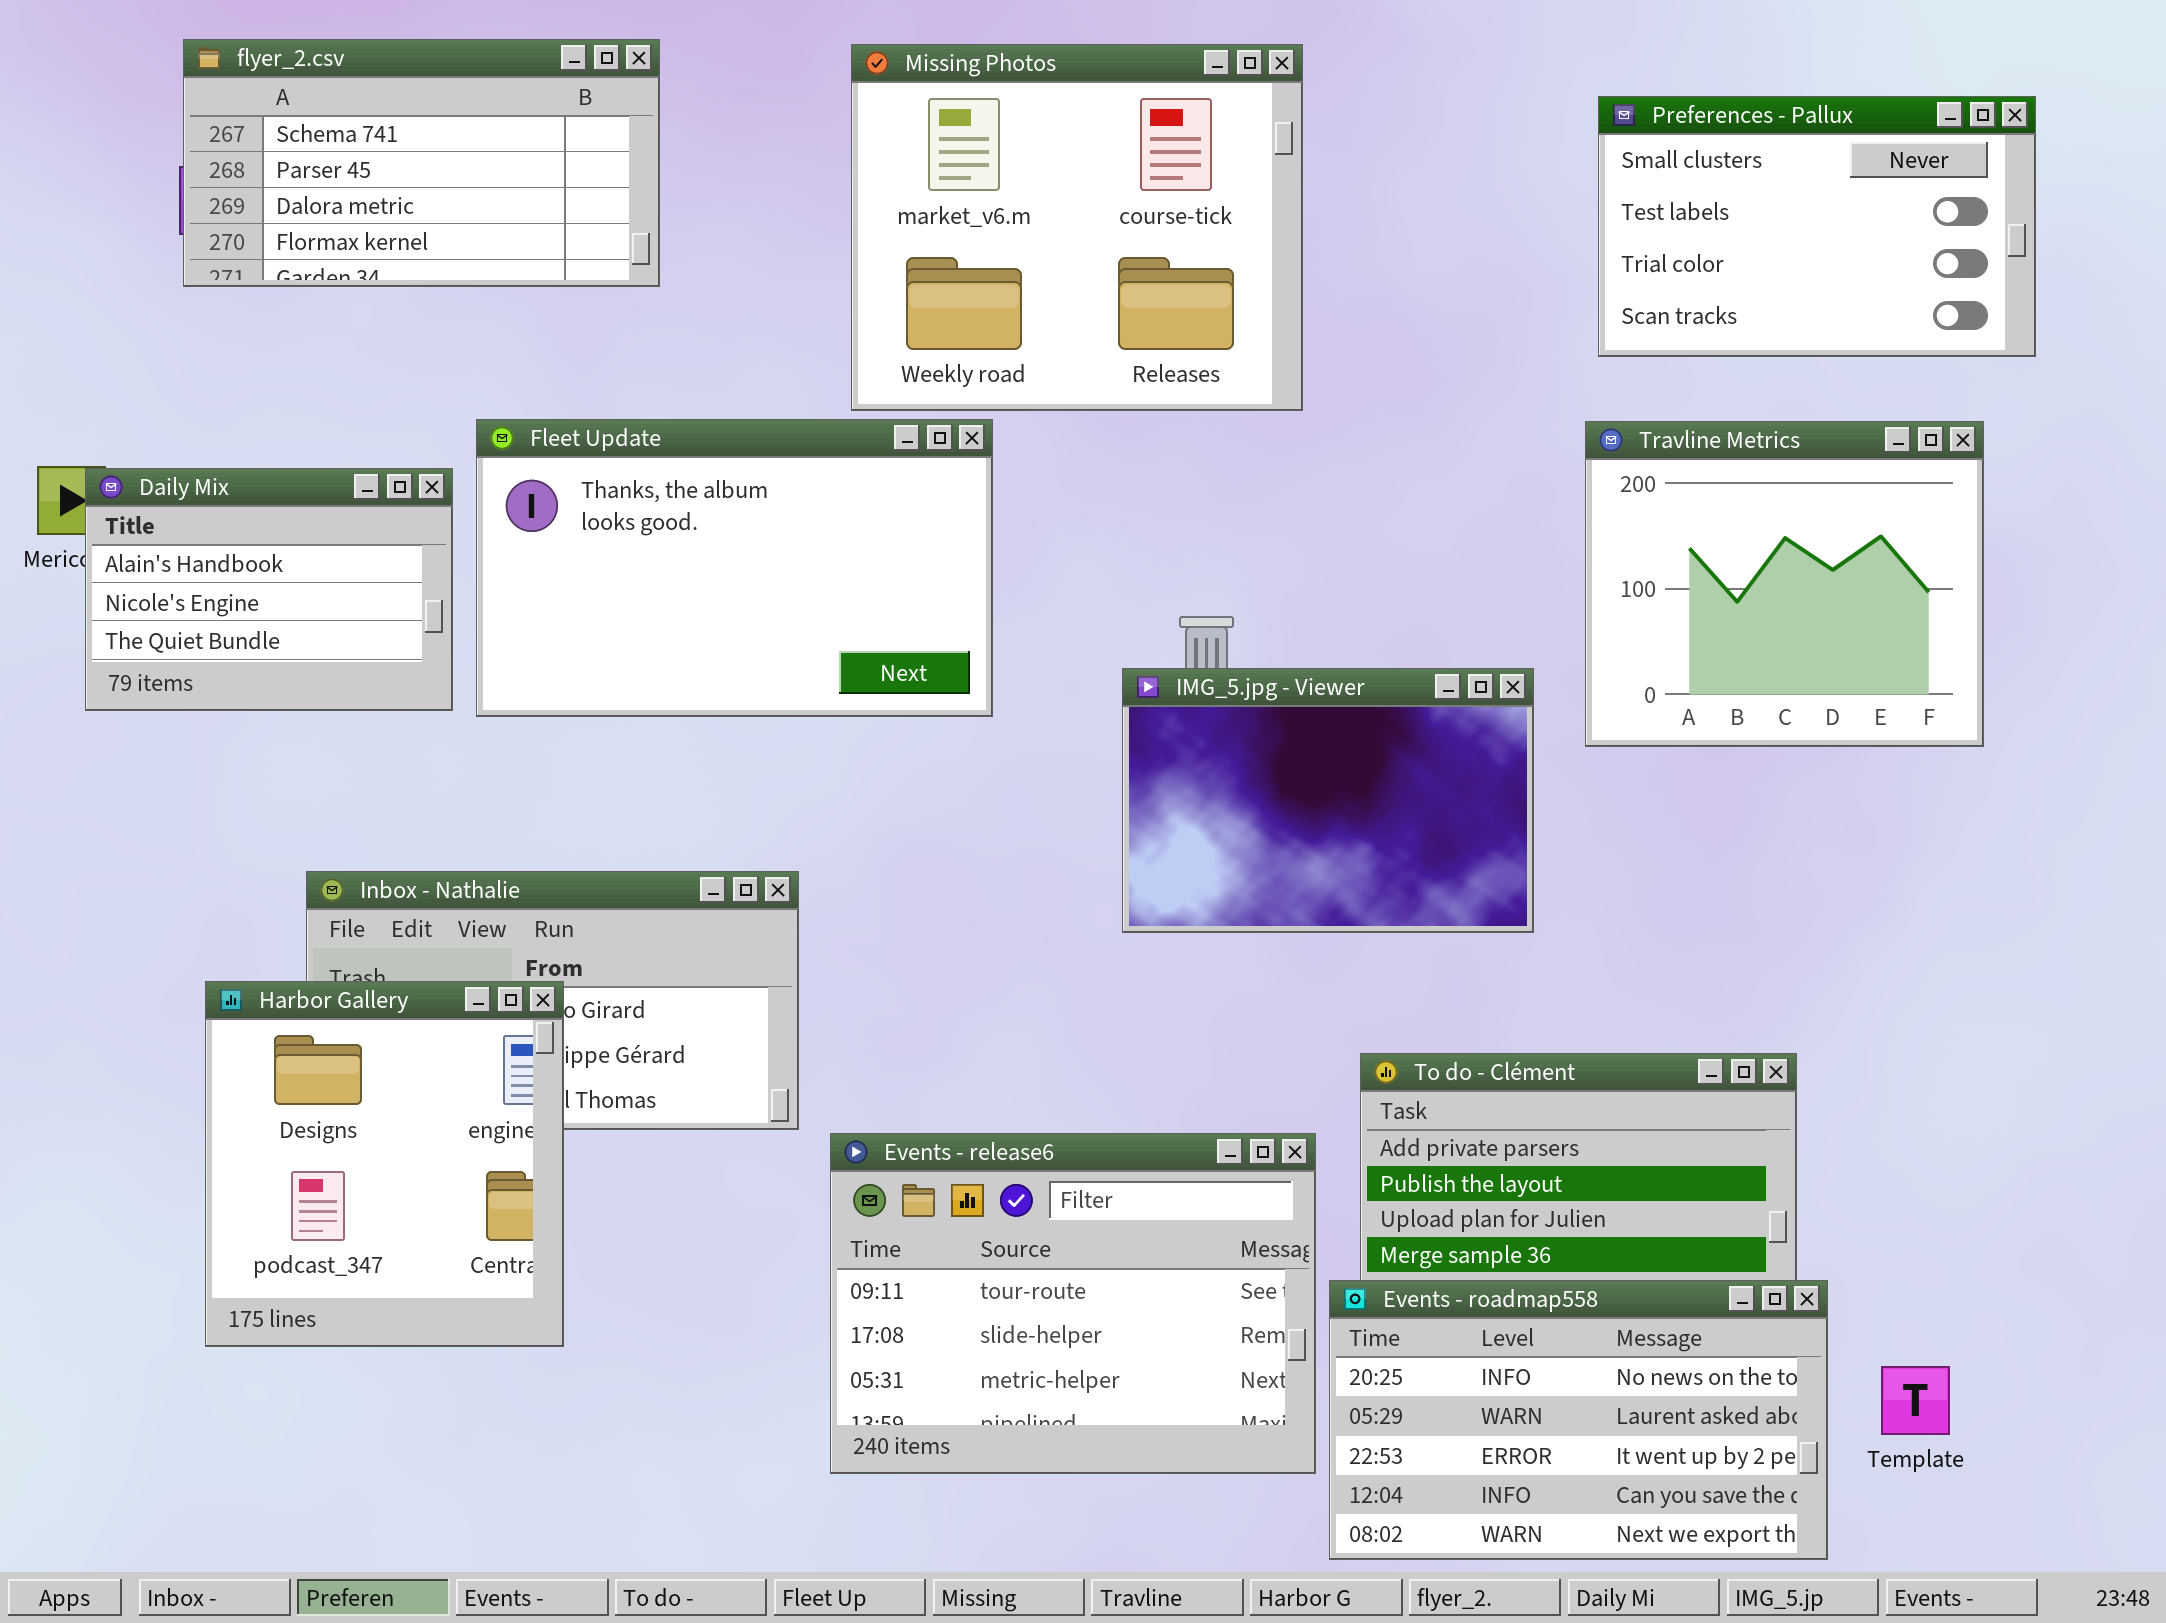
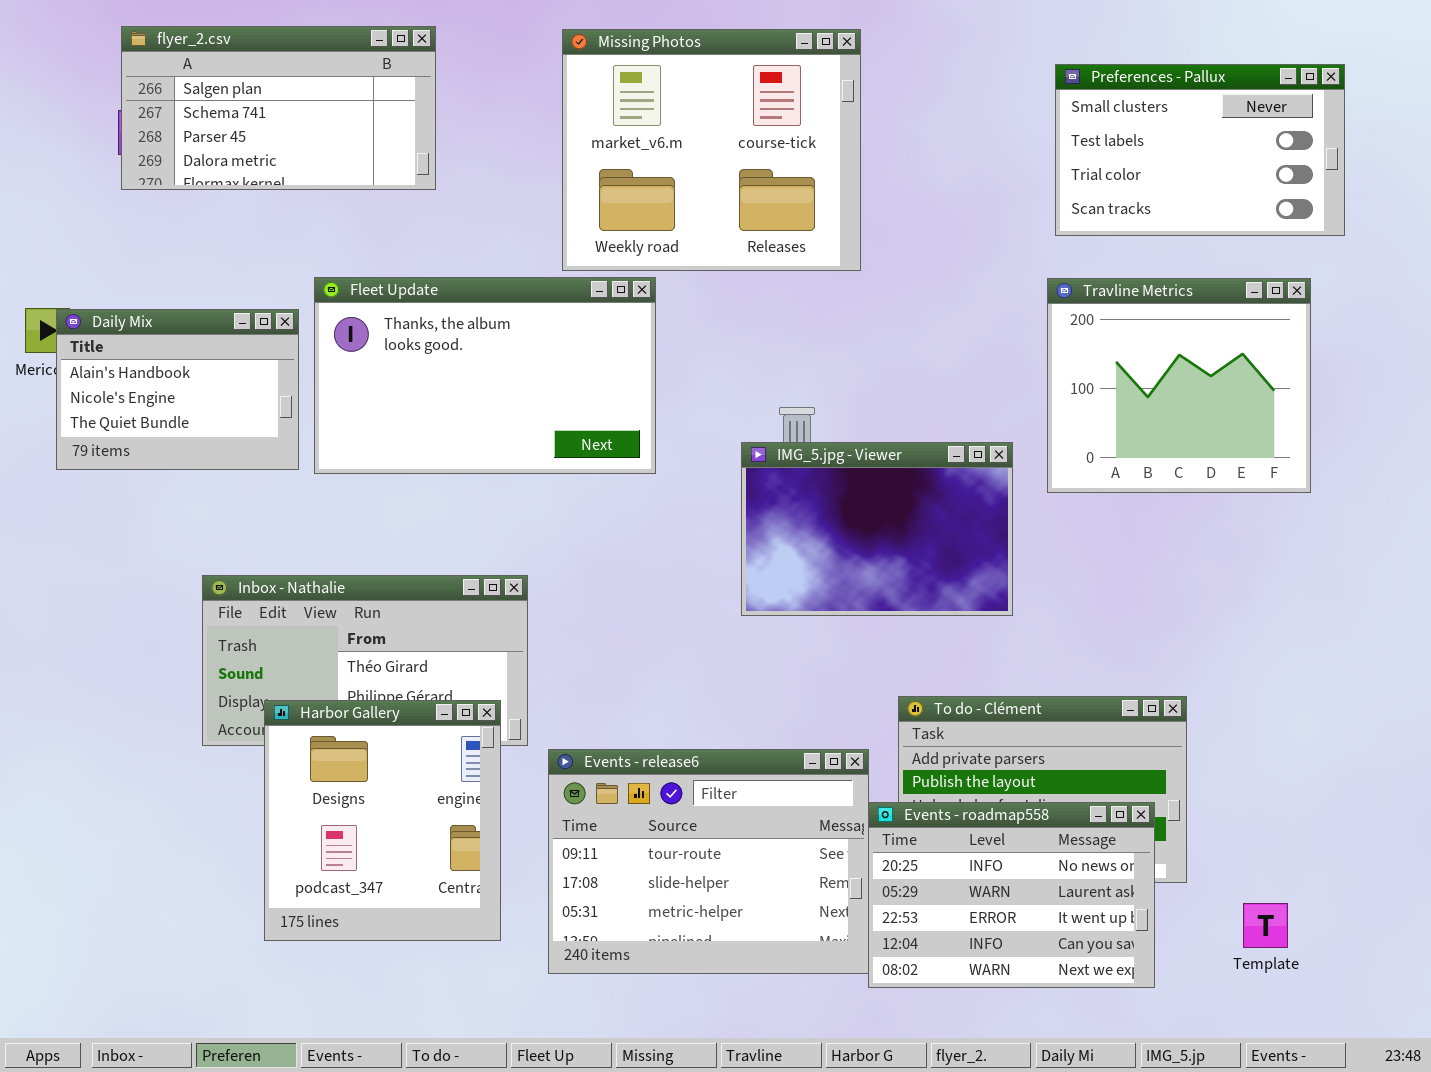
flyer_2.csv: [183,39,660,287] -> [121,26,436,190], scrolled up 1 row
Harbor Gallery: [205,981,564,1347] -> [264,700,501,941], moved
Events - roadmap558: [1329,1280,1828,1560] -> [868,802,1155,988], moved, resized

